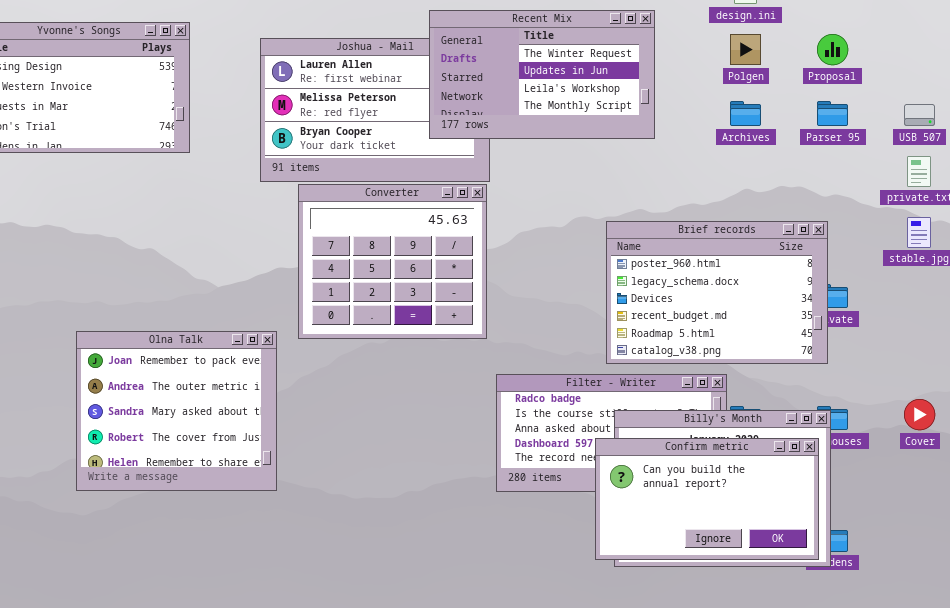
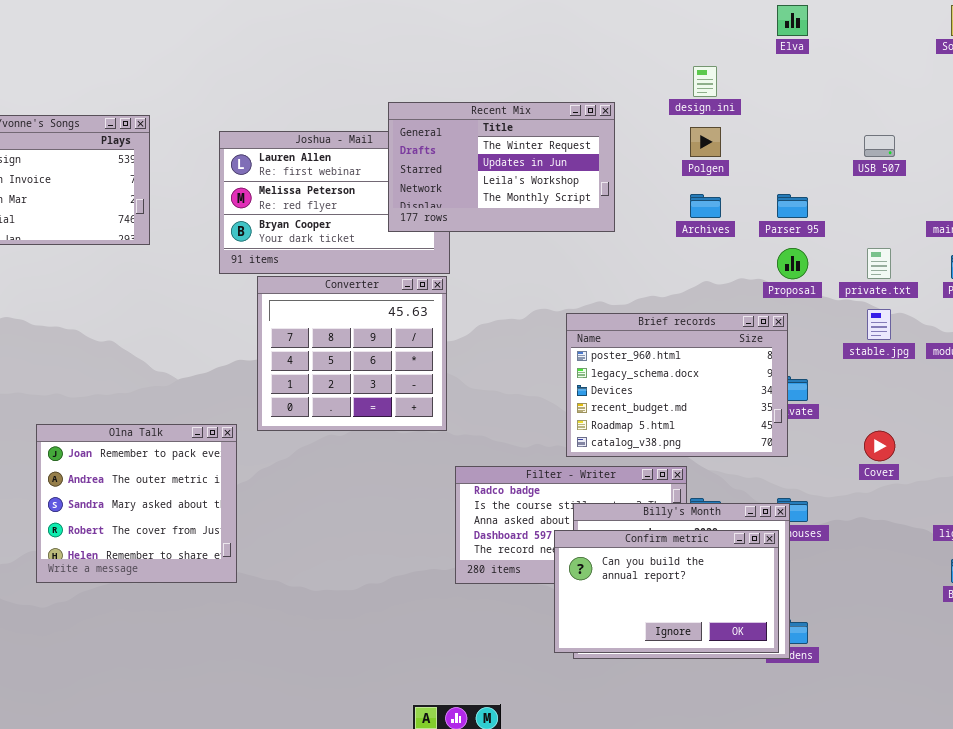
Proposal: [817,34,848,65] -> [777,248,808,279], moved
USB 507: [904,104,935,126] -> [864,135,895,157], moved
Cover: [904,399,935,430] -> [864,431,895,461], moved

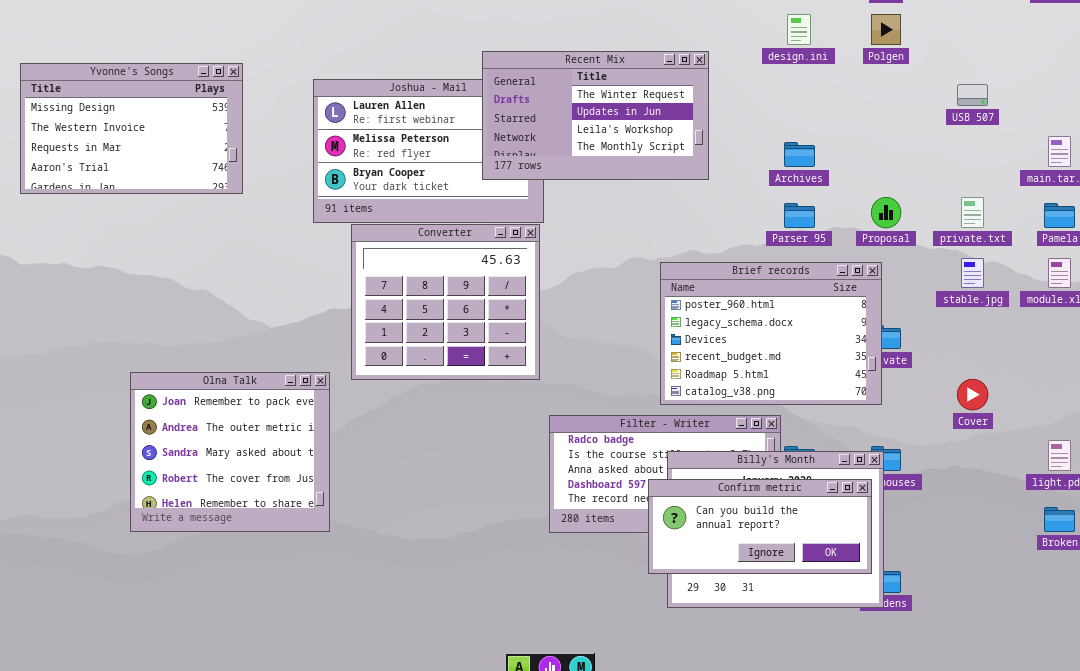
Polgen: [690,127,721,157] -> [871,14,901,45], moved
Parser 95: [777,194,808,218] -> [784,203,815,228], moved
Confirm metric: [554,530,779,653] -> [648,479,872,574], resized

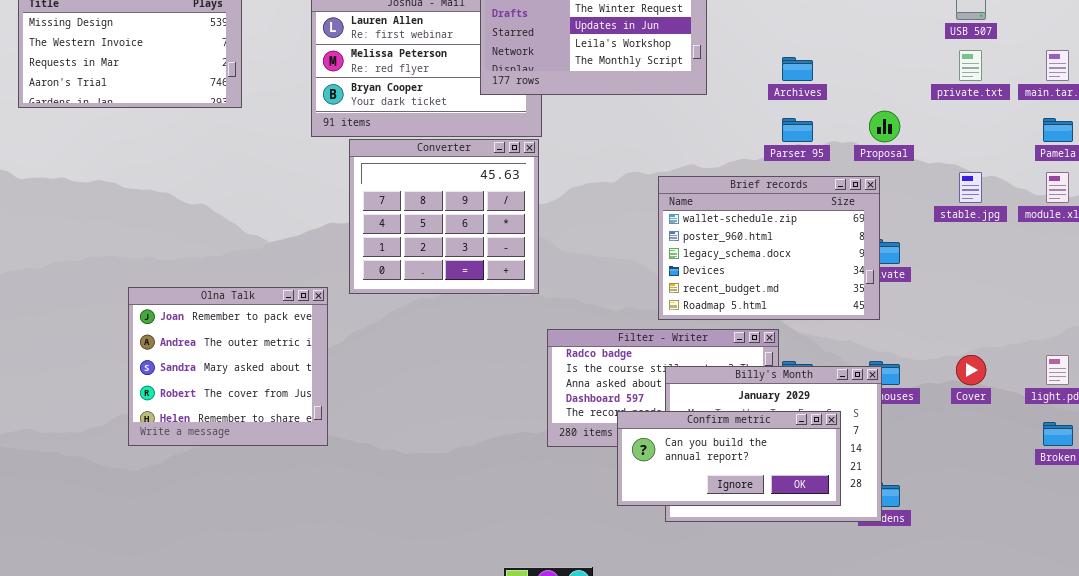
private.txt: [961,197,984,228] -> [959,50,982,81], moved
Brief records: [660,262,882,405] -> [658,176,880,320], scrolled up 1 row
Cover: [957,379,988,410] -> [956,355,986,385], moved
Confirm metric: [648,479,872,574] -> [617,411,841,506], moved

